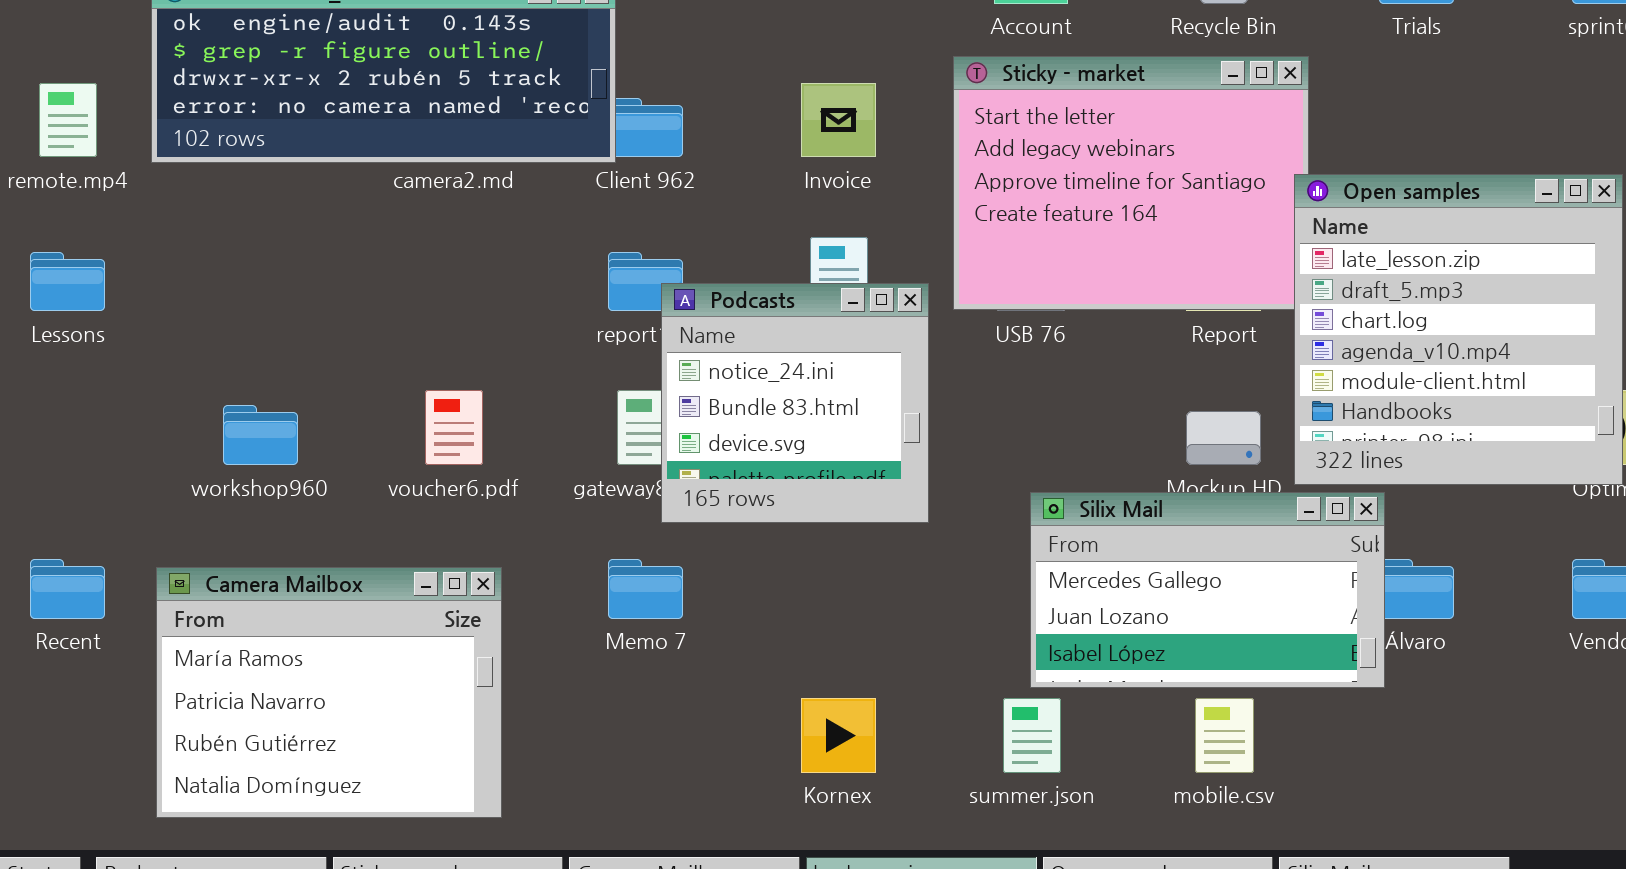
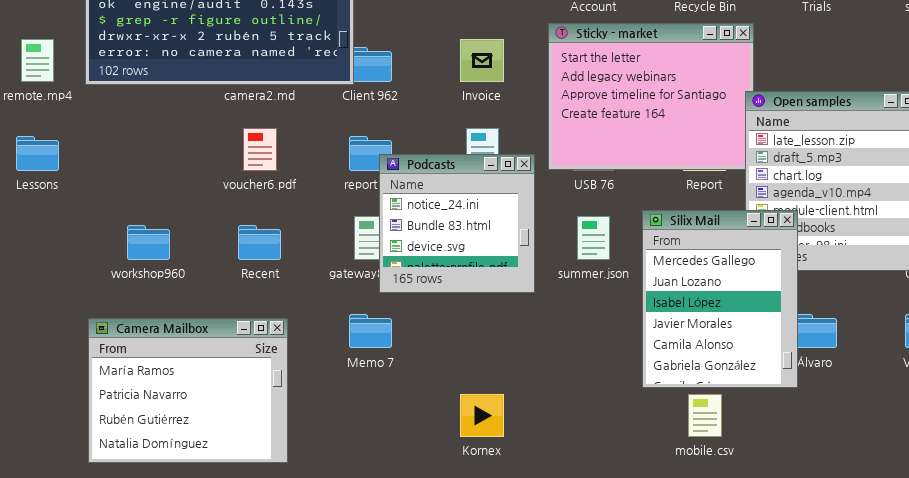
voucher6.pdf: [425,390,483,465] -> [243,128,277,171], moved
Silix Mail: [1030,492,1385,688] -> [642,210,798,388], resized
Recent: [30,559,105,619] -> [238,225,281,260], moved
summer.json: [1003,698,1061,773] -> [577,216,610,260], moved

